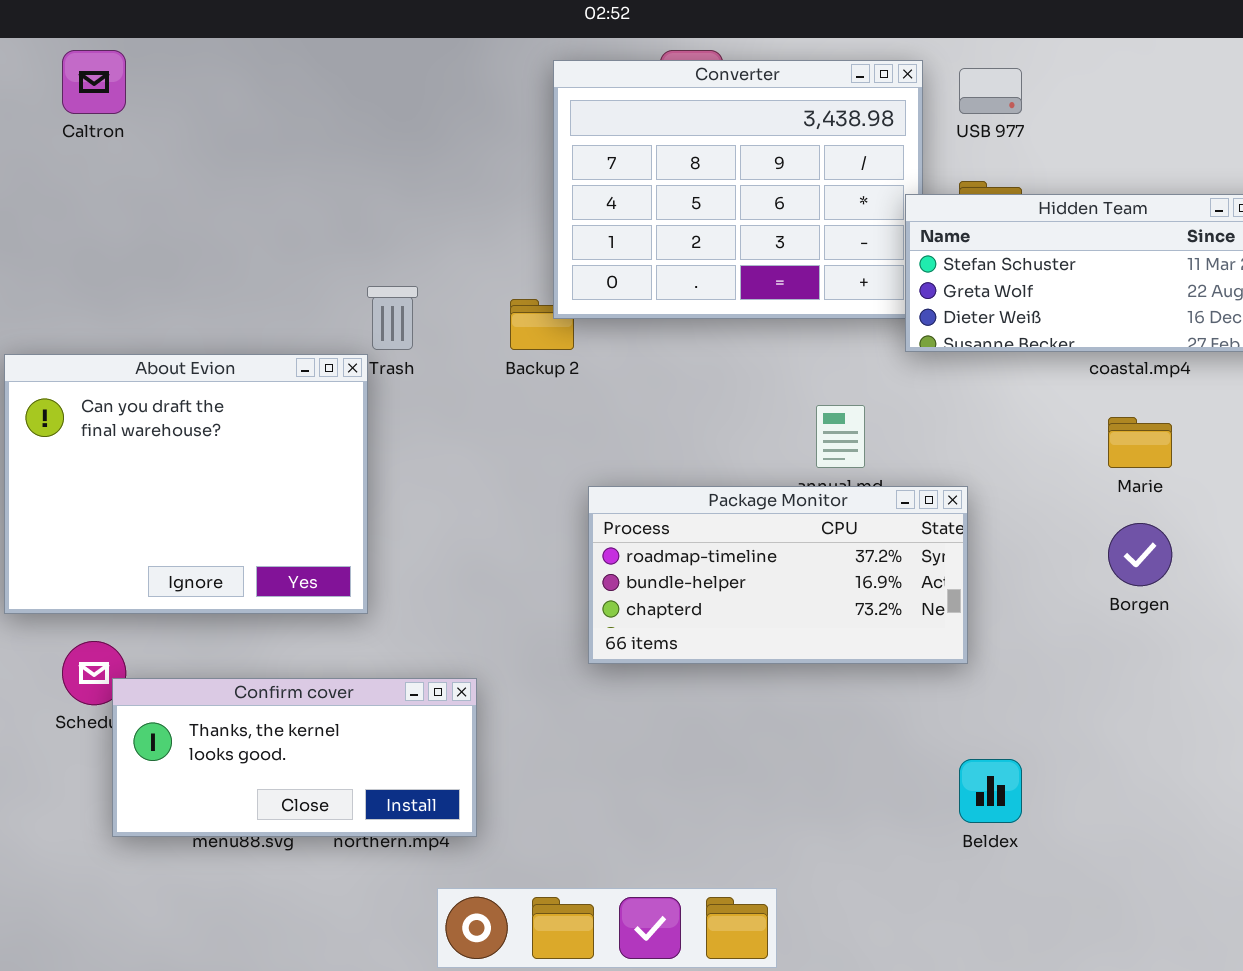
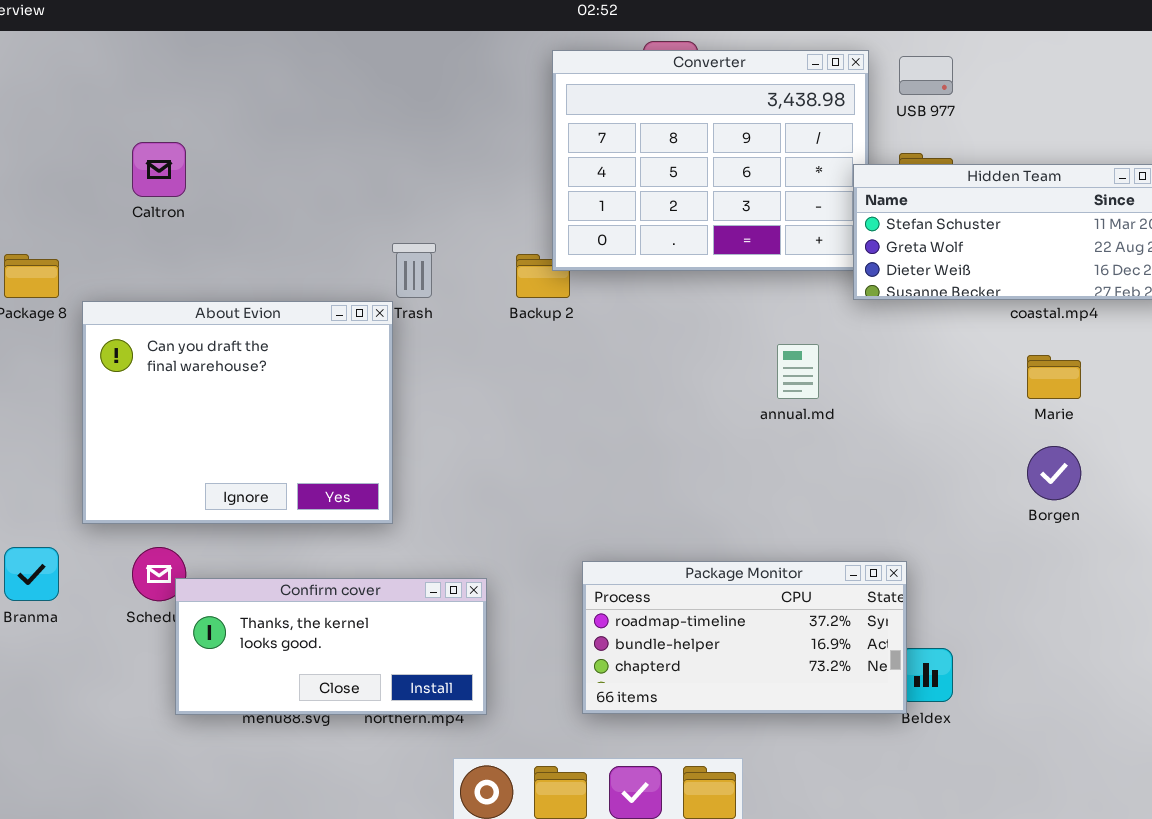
Caltron: [62,50,126,114] -> [132,142,186,197], moved
Package Monitor: [588,486,968,664] -> [582,561,907,714], moved

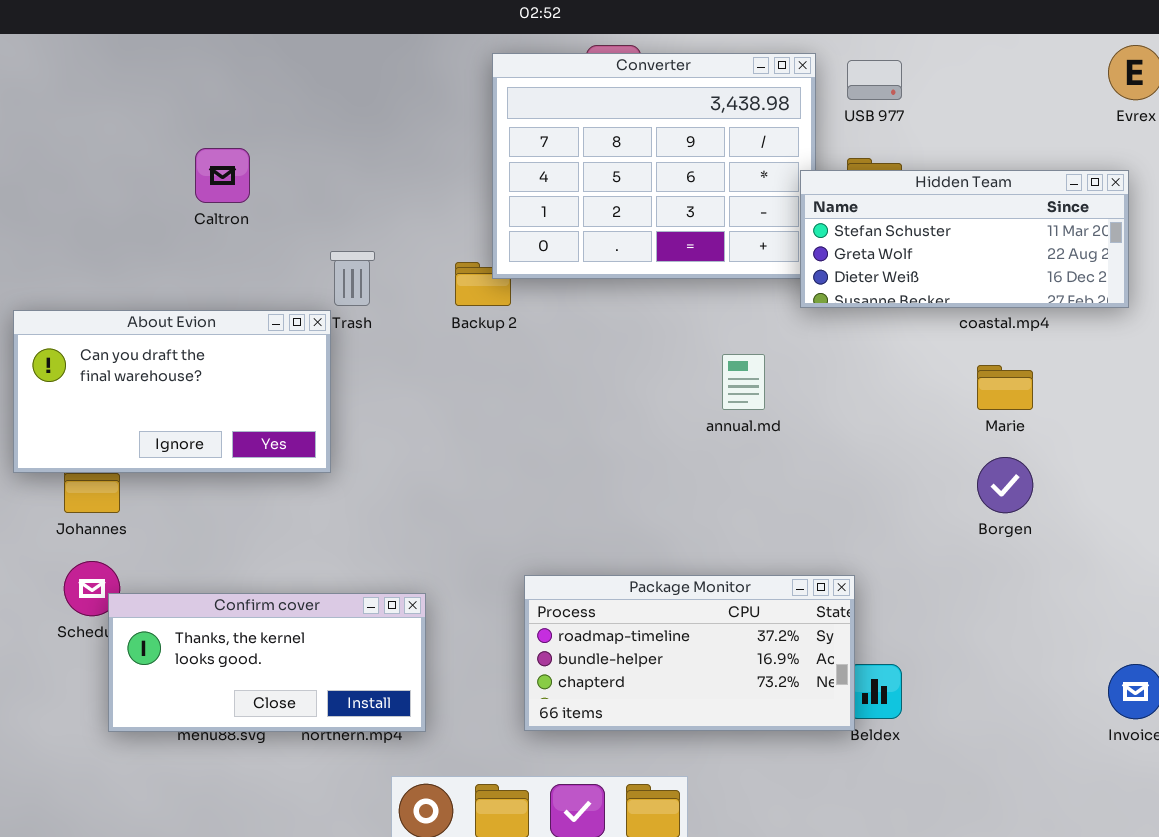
Caltron: [132,142,186,197] -> [195,148,250,203], moved
About Evion: [82,301,393,524] -> [13,310,331,473], resized

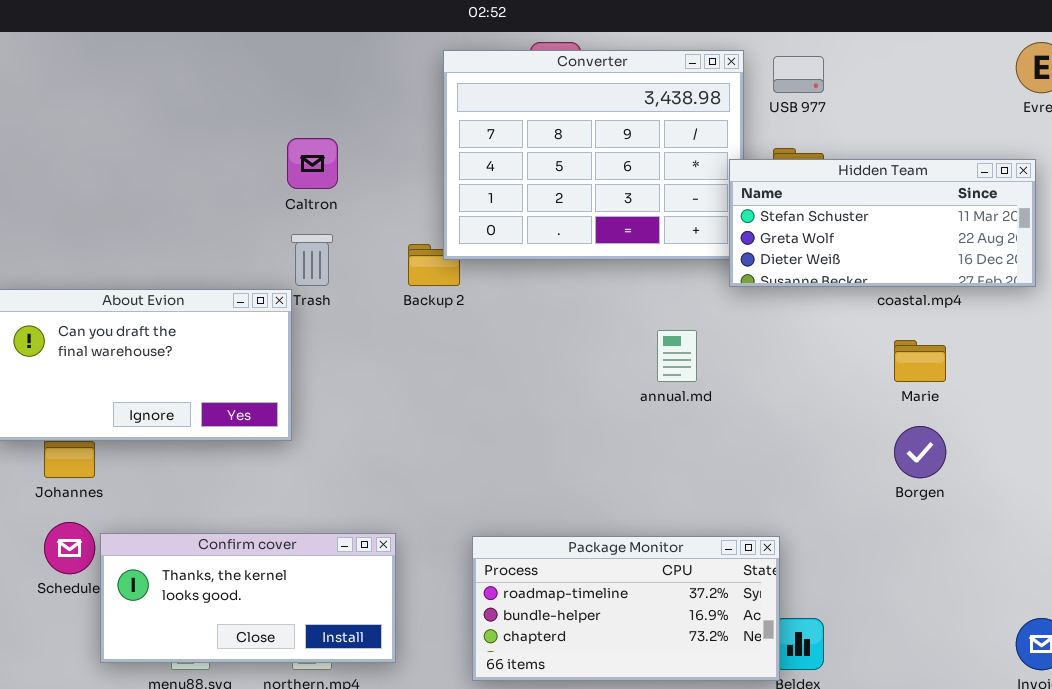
Caltron: [195,148,250,203] -> [287,138,338,189], moved
Confirm cover: [108,593,426,732] -> [100,533,396,663], moved

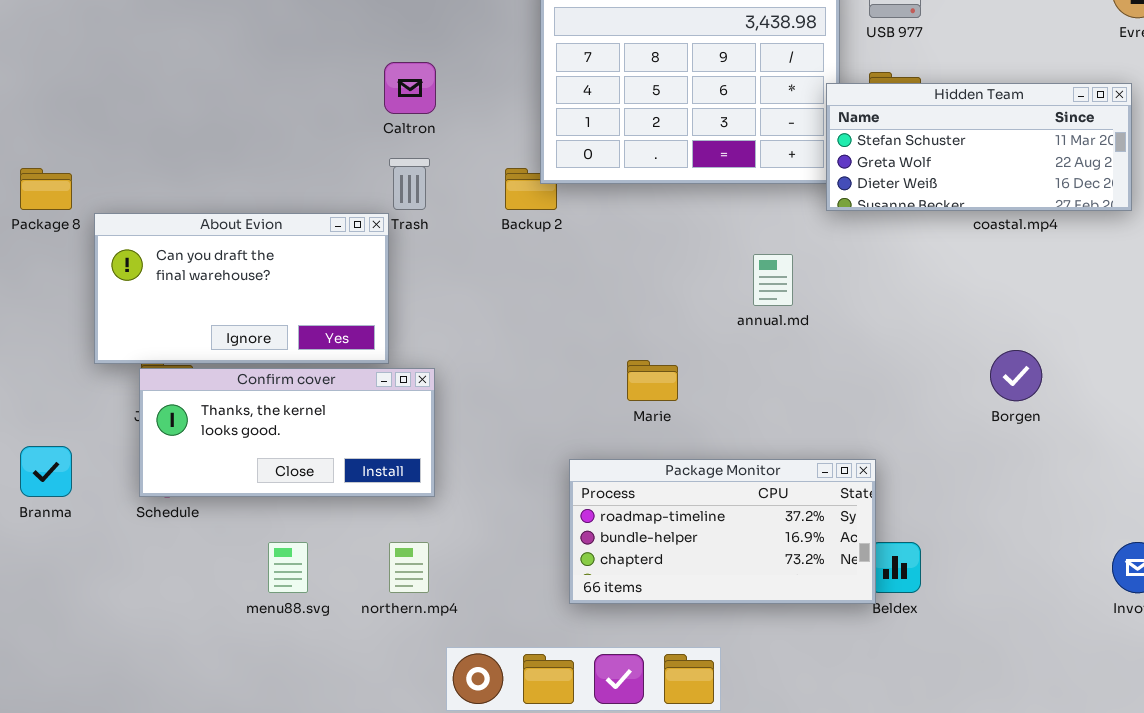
Marie: [894,340,946,382] -> [627,360,678,401], moved
Confirm cover: [100,533,396,663] -> [139,368,435,497], moved

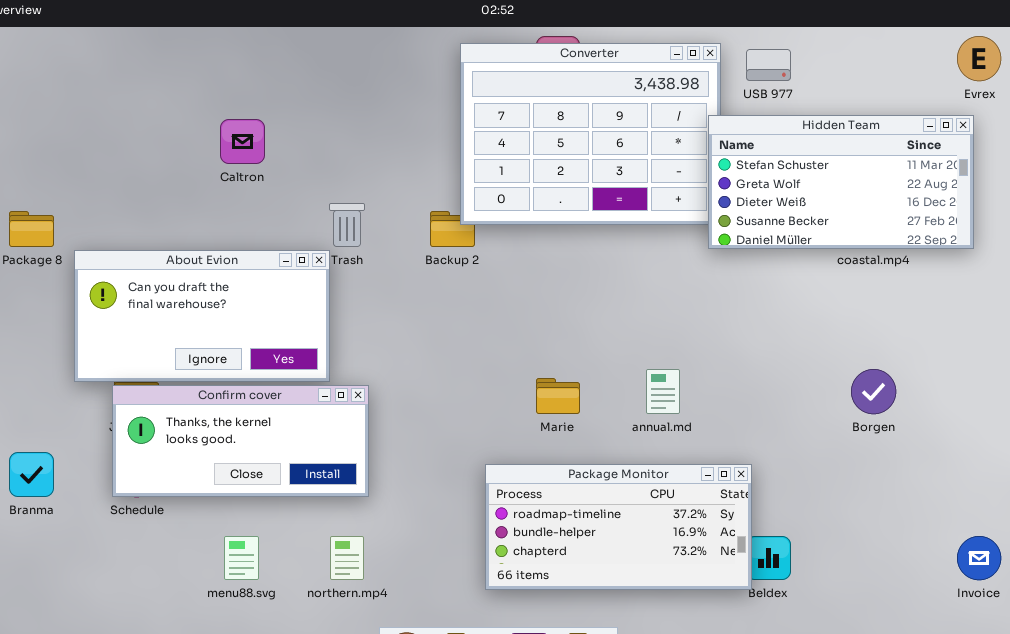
Caltron: [384,62,436,114] -> [220,119,265,164], moved
Hidden Team: [826,83,1132,211] -> [708,115,974,249], resized
annual.md: [753,254,793,306] -> [646,369,680,414], moved

